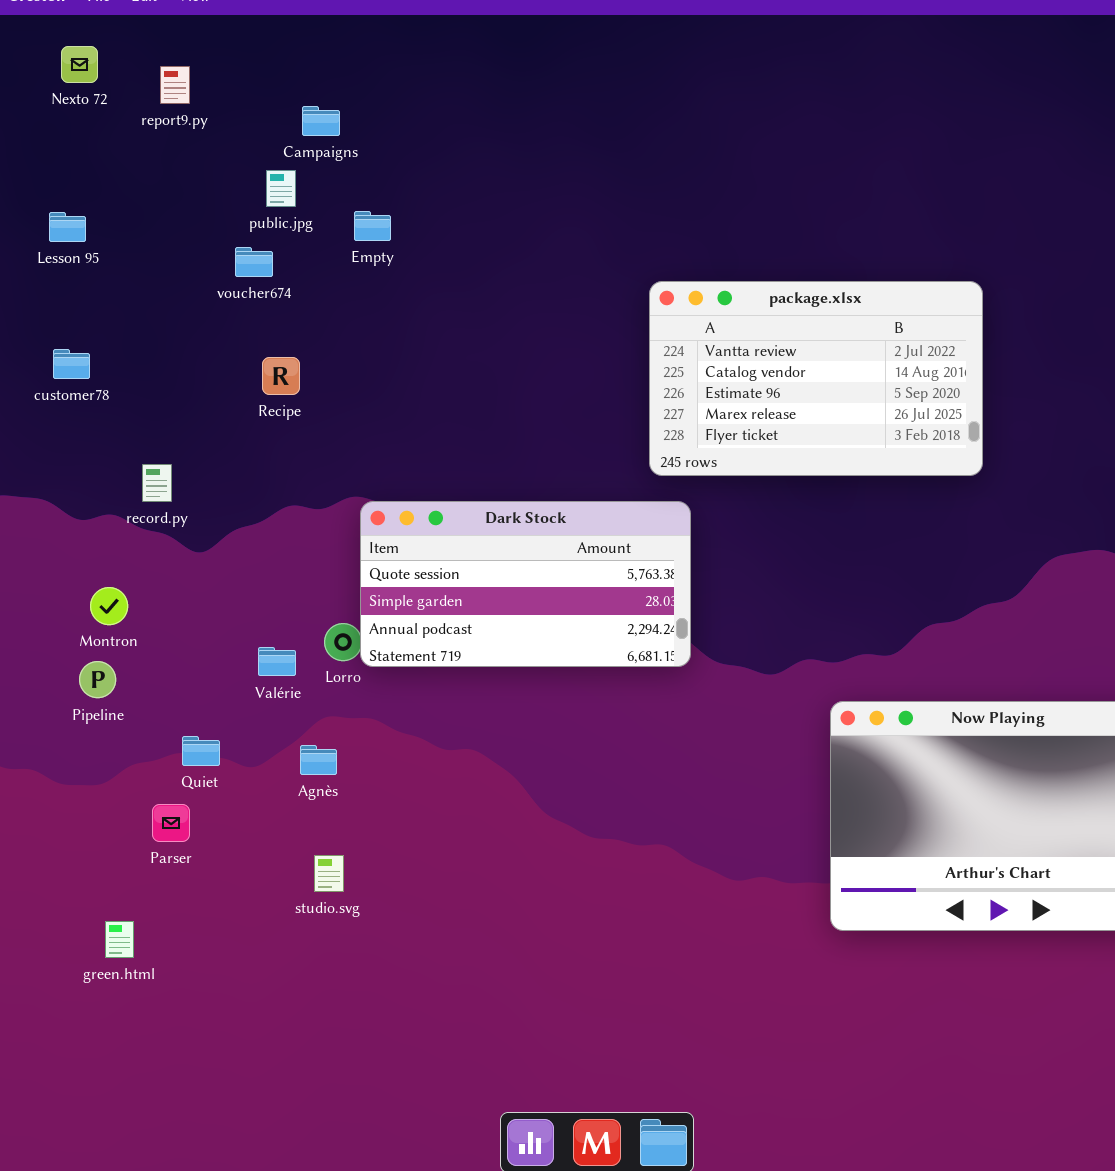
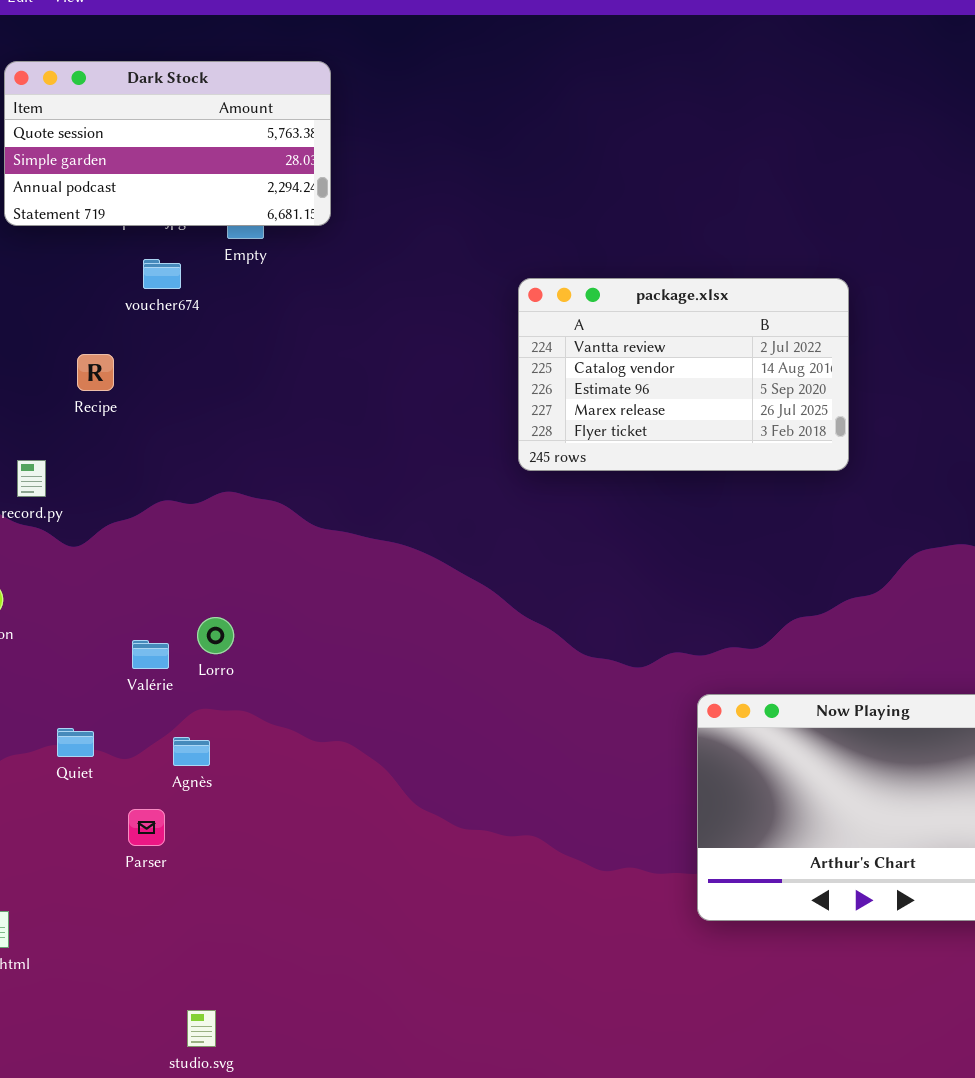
voucher674: [235,247,273,277] -> [143,259,181,289], moved
Recipe: [262,357,300,395] -> [77,354,114,391], moved
Dark Stock: [360,501,691,667] -> [4,61,331,226], moved
Parser: [152,804,190,842] -> [128,809,165,846], moved
studio.svg: [314,855,344,892] -> [187,1010,216,1047], moved

